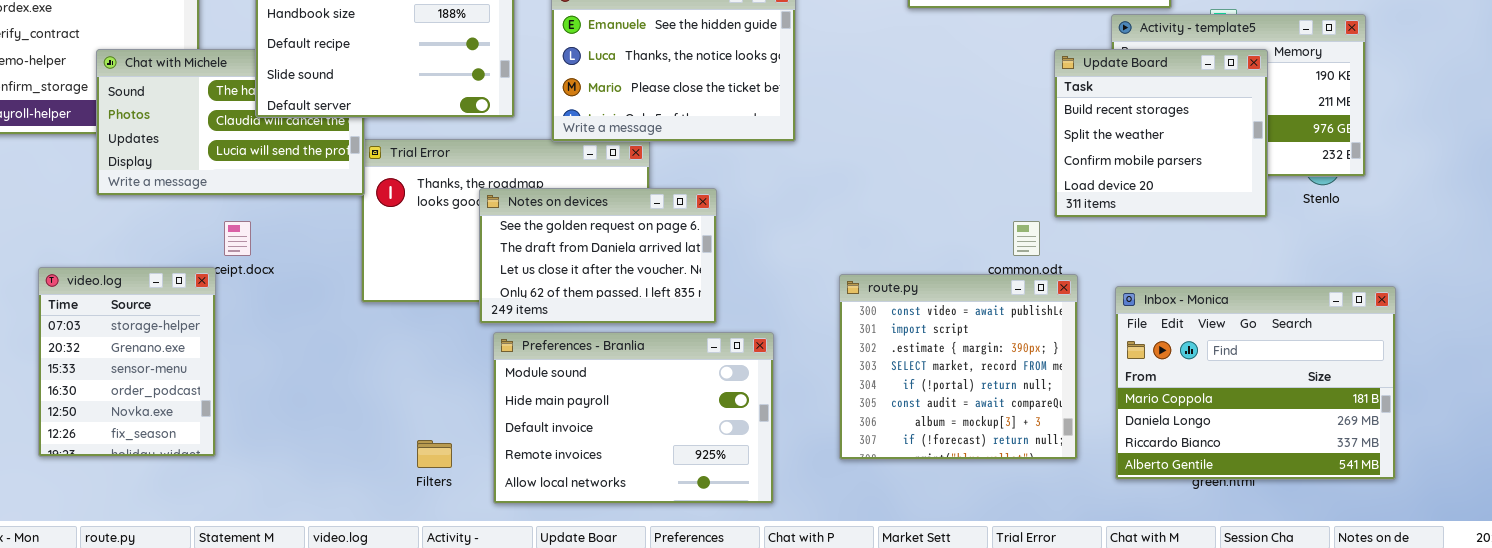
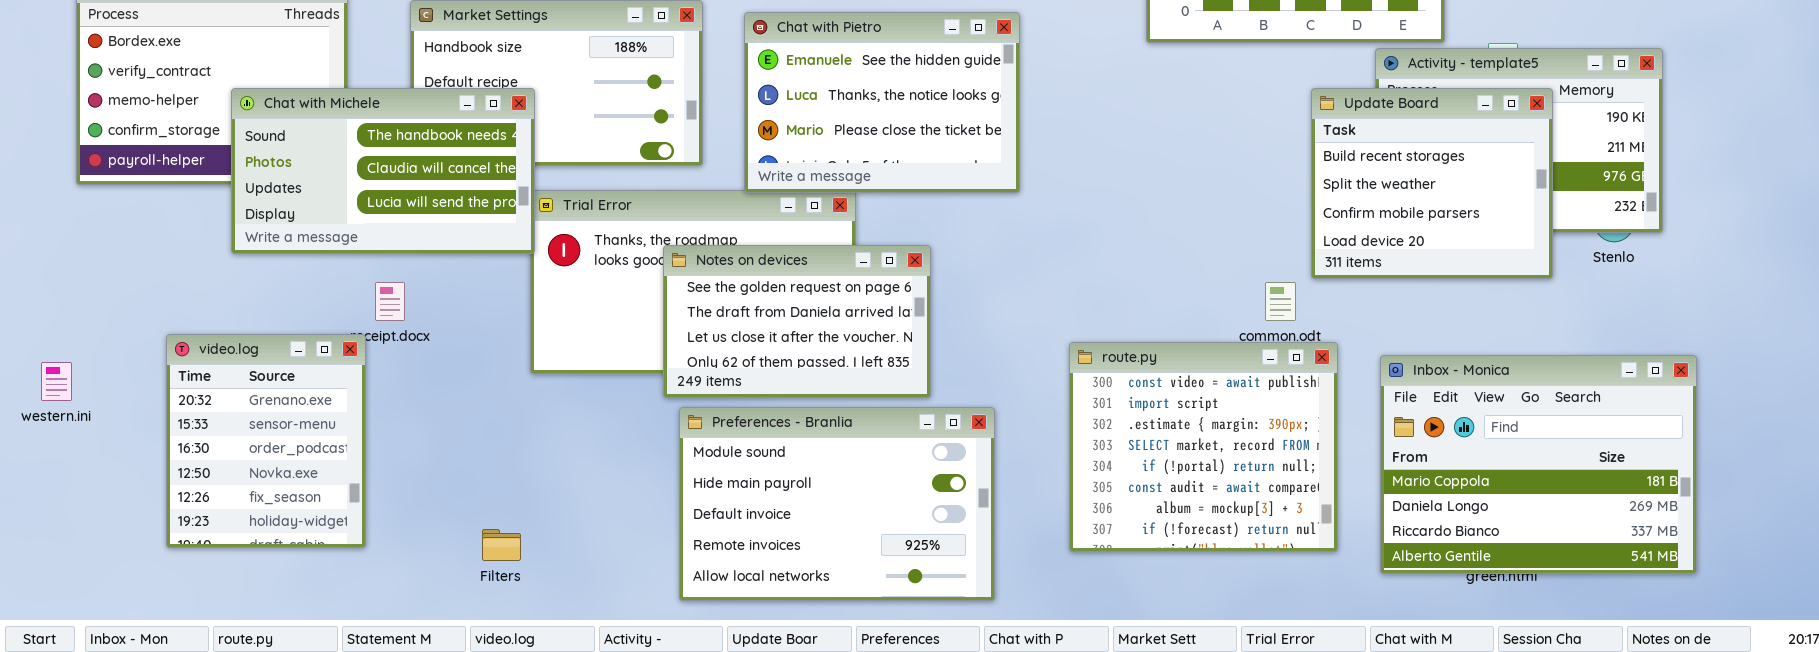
Chat with Michele: [96,49,365,196] -> [231,88,535,254], raised
video.log: [38,267,216,457] -> [166,334,366,548], scrolled down 1 row
Filters: [417,440,452,468] -> [482,529,521,561], moved

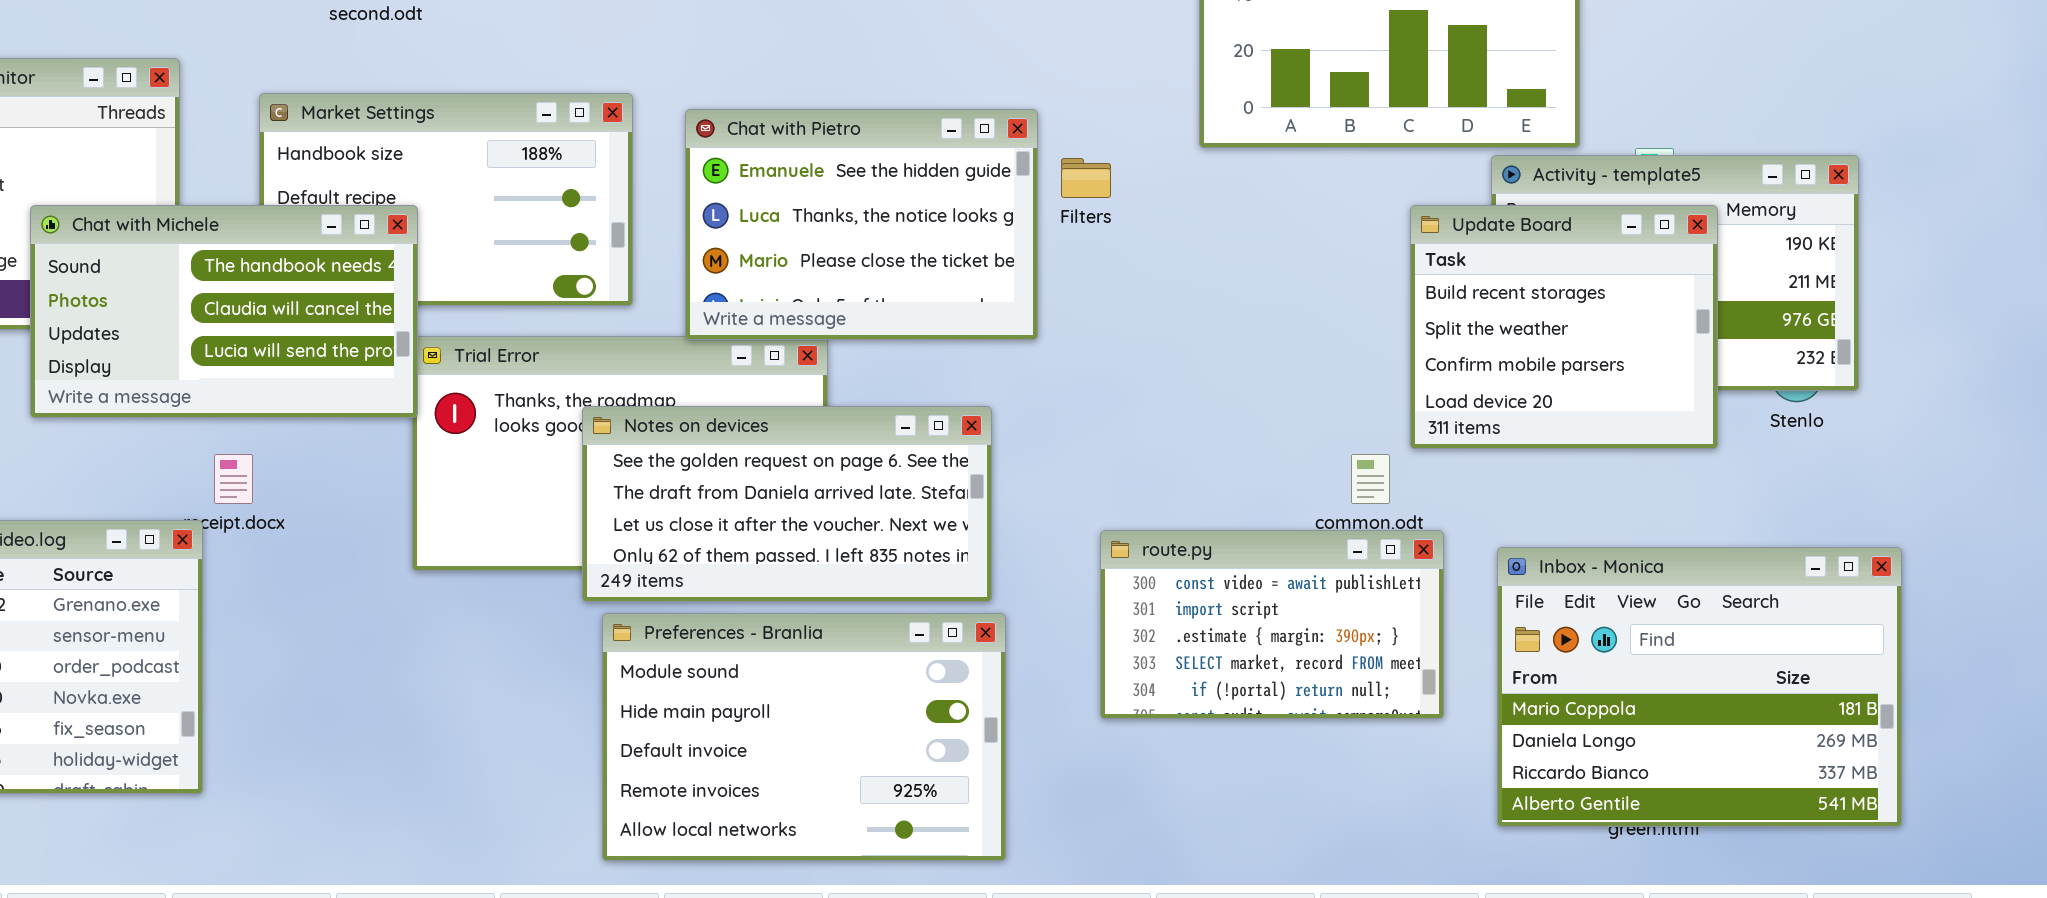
Notes on devices: [663,245,931,398] -> [582,406,992,602], resized
route.py: [1069,342,1338,552] -> [1100,530,1444,719], resized
Filters: [482,529,521,561] -> [1061,158,1111,198], moved

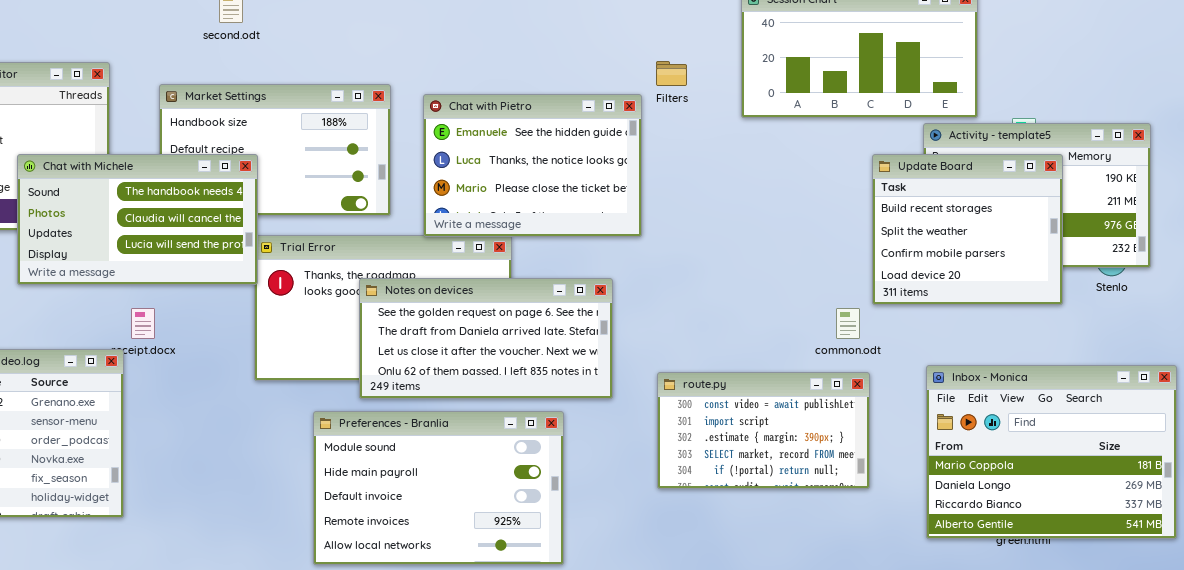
Filters: [1061,158,1111,198] -> [656,61,687,86], moved
route.py: [1100,530,1444,719] -> [657,372,870,489], moved
Preferences - Branlia: [602,613,1006,861] -> [313,411,564,565], moved

